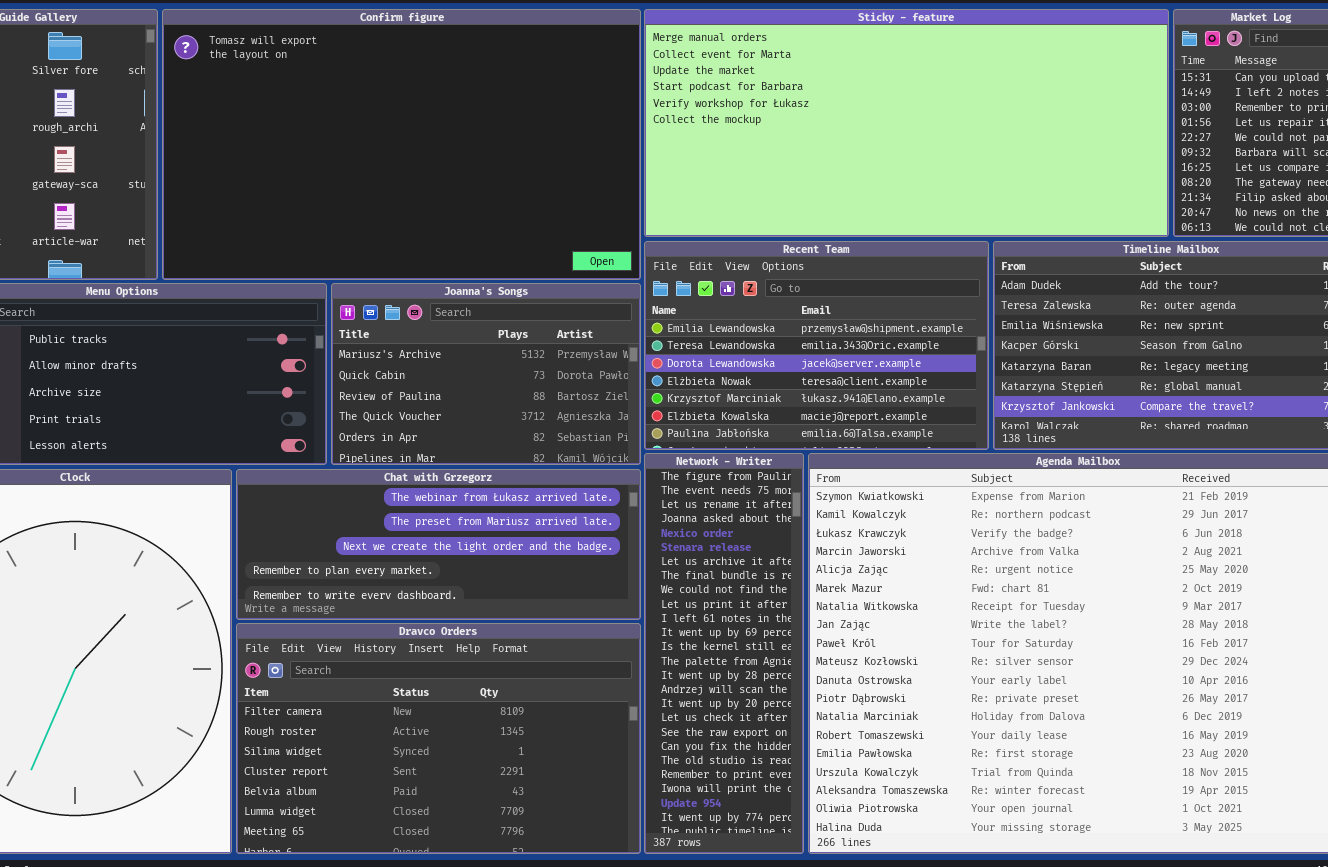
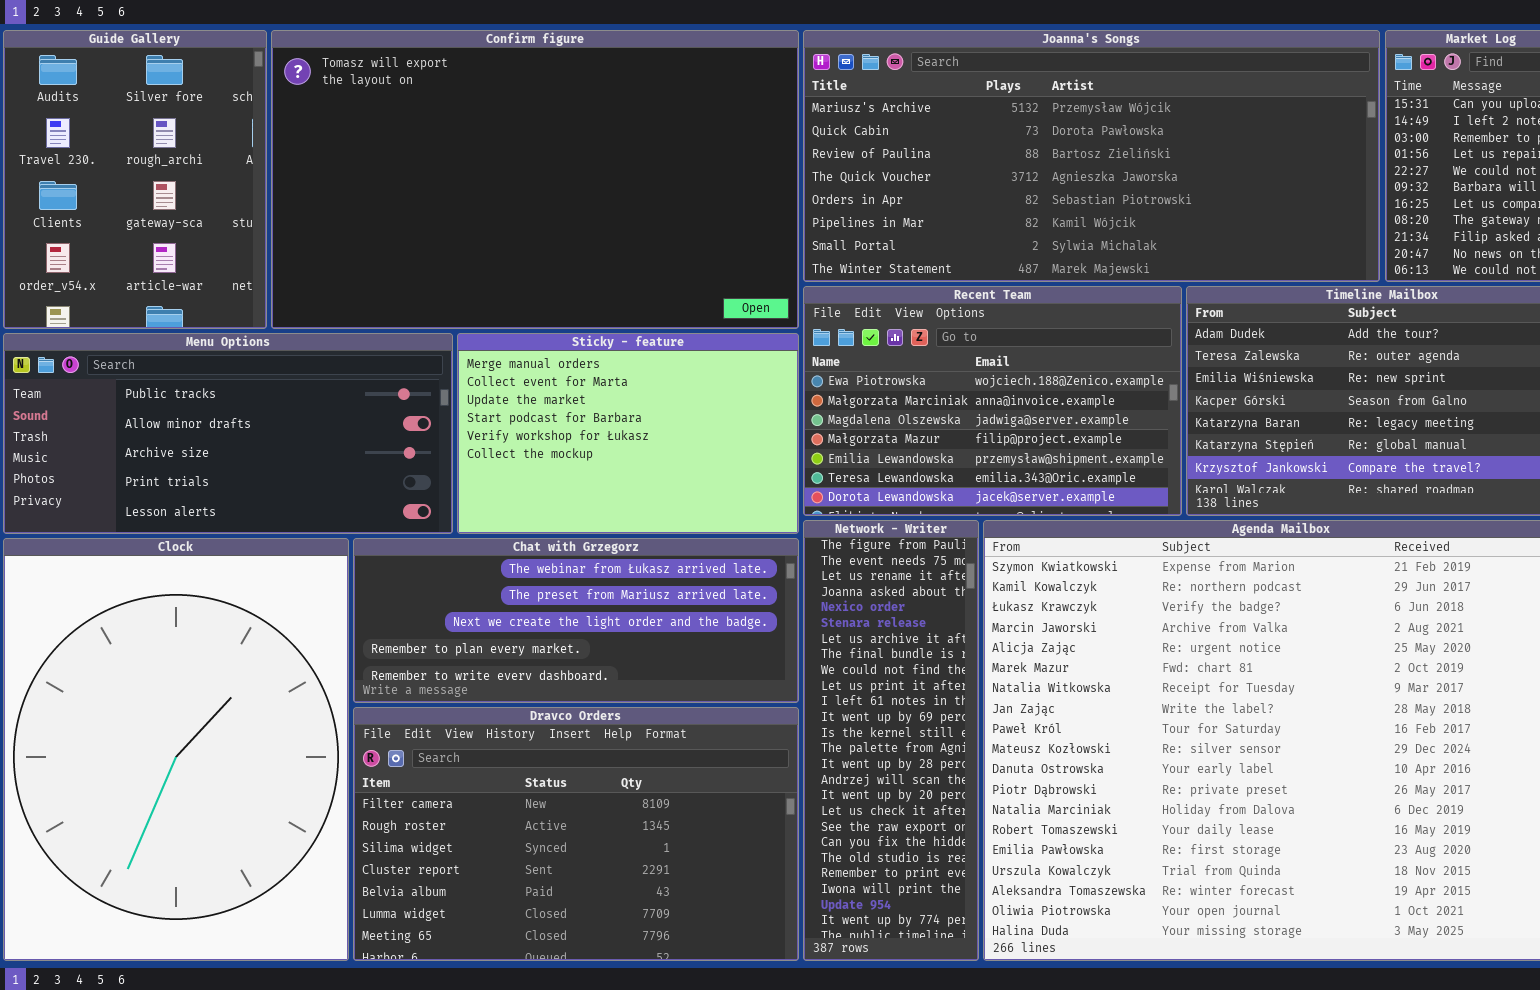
Sticky - feature: [644,9,1169,237] -> [457,333,799,534], moved, resized
Recent Team: [644,241,989,450] -> [803,286,1182,516], scrolled up 4 rows
Joanna's Songs: [331,283,641,465] -> [803,30,1380,282], moved, resized

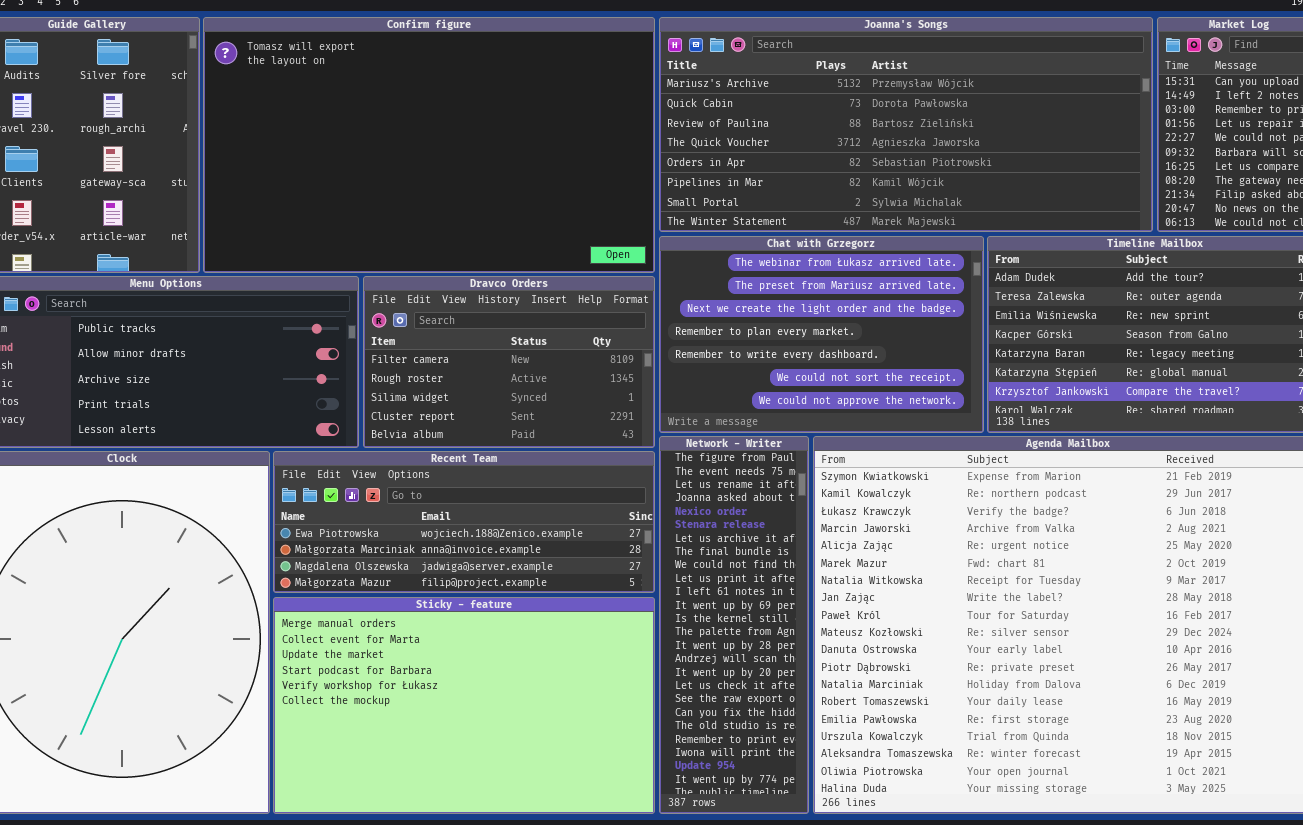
Recent Team: [803,286,1182,516] -> [273,451,655,593], moved, resized
Sticky - feature: [457,333,799,534] -> [273,597,655,814], moved, resized
Chat with Grzegorz: [353,538,799,703] -> [659,236,984,433], moved, resized
Dravco Orders: [353,707,799,961] -> [363,276,655,448], moved, resized

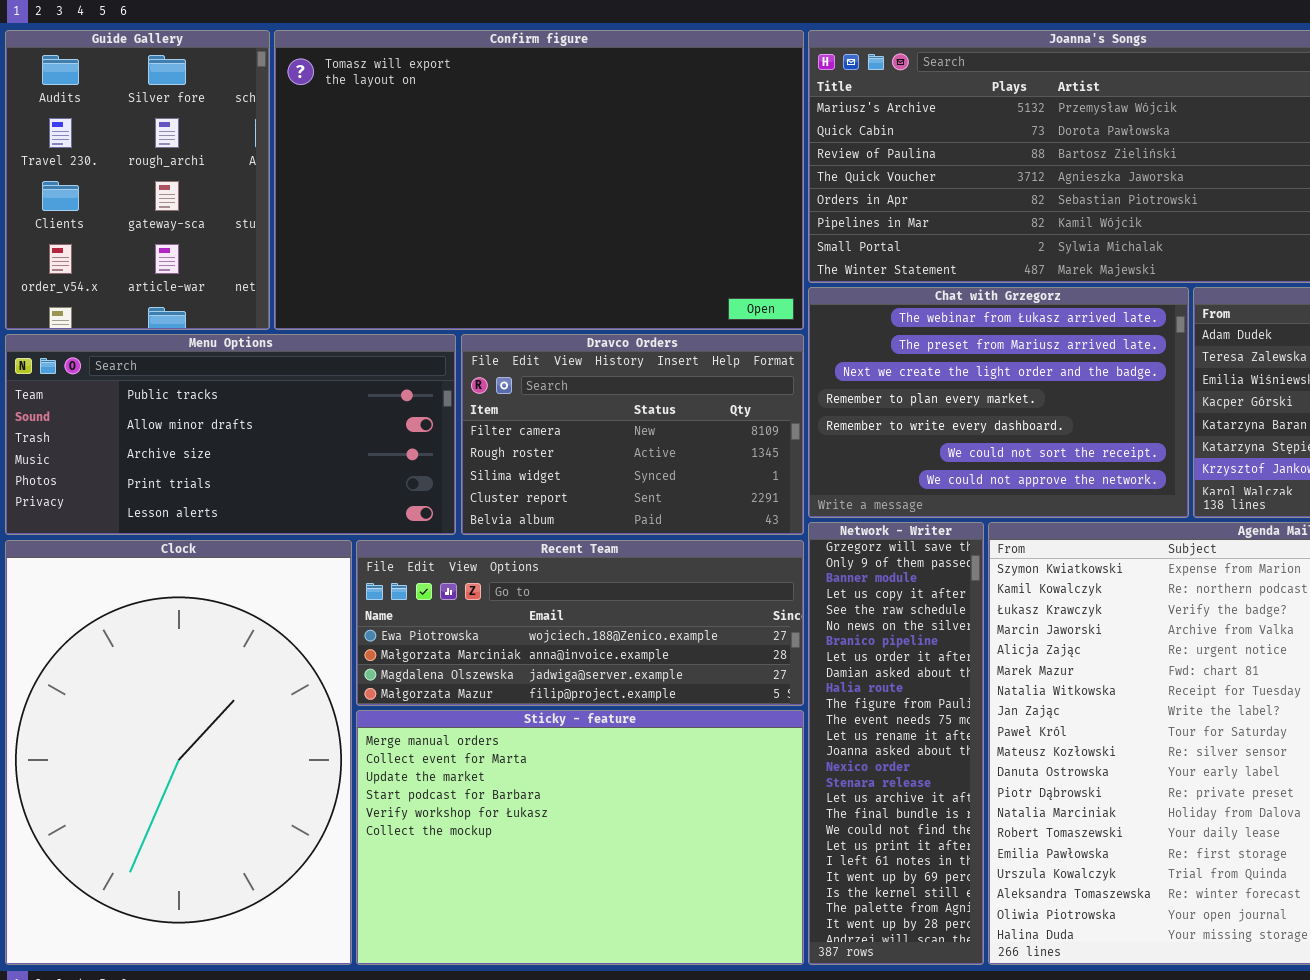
Network - Writer: [659,436,809,814] -> [808,522,984,965], scrolled up 10 rows

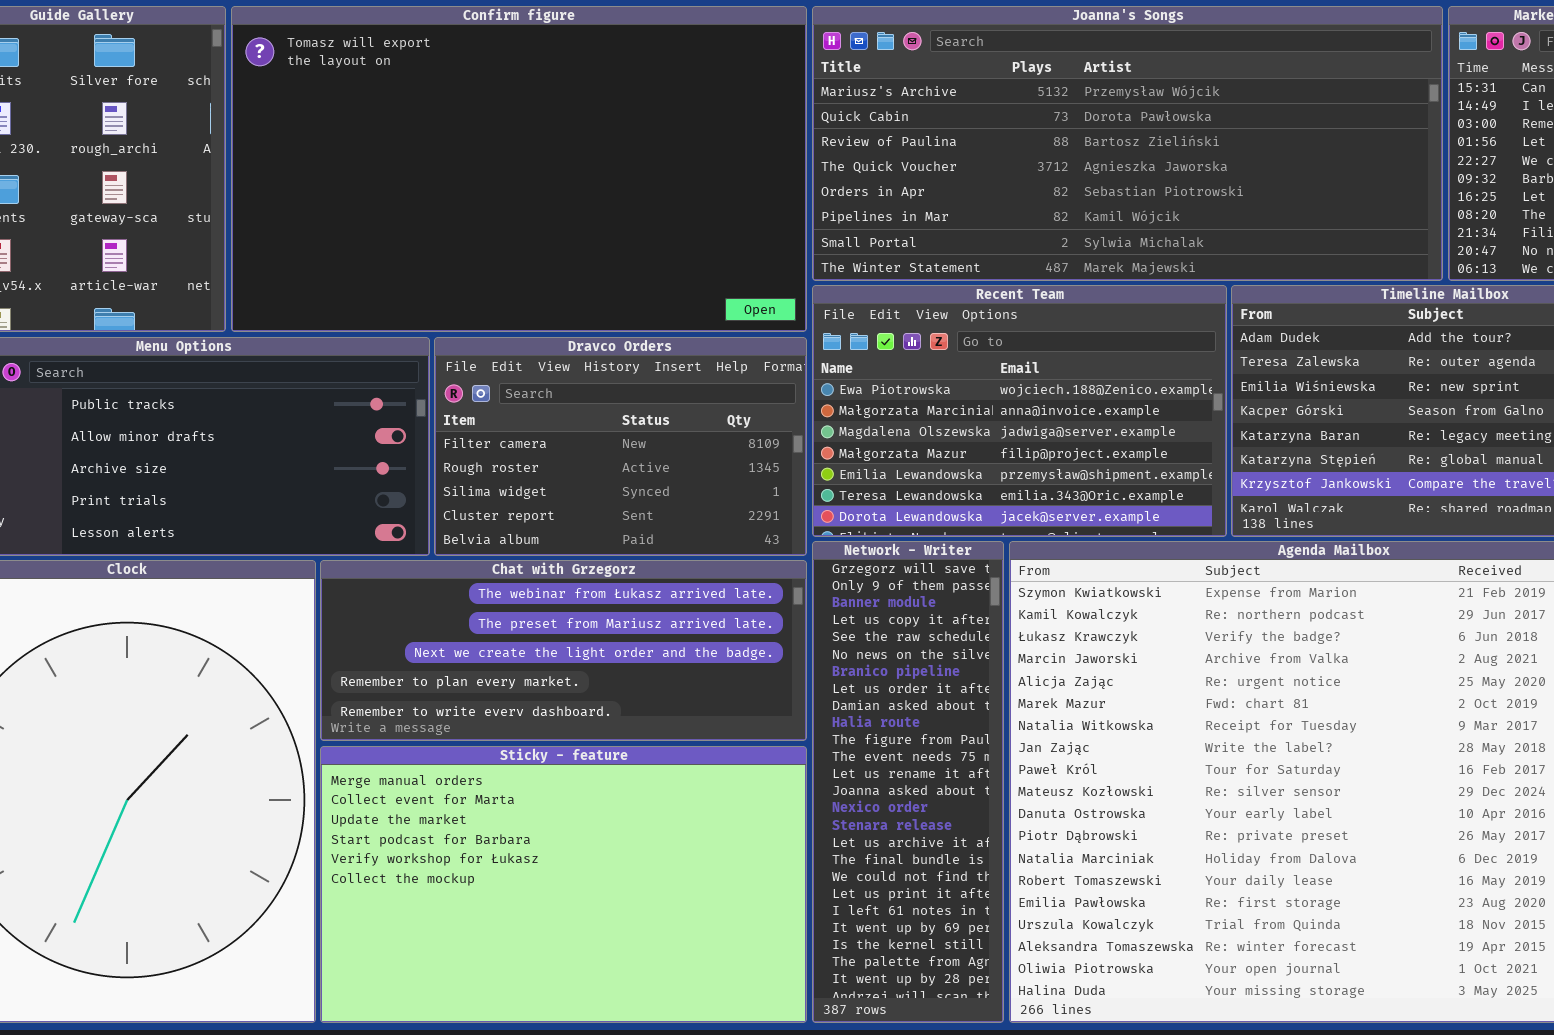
Chat with Grzegorz: [808,287,1189,518] -> [320,560,807,741], moved, resized
Recent Team: [356,540,804,706] -> [812,285,1227,537], moved, resized

